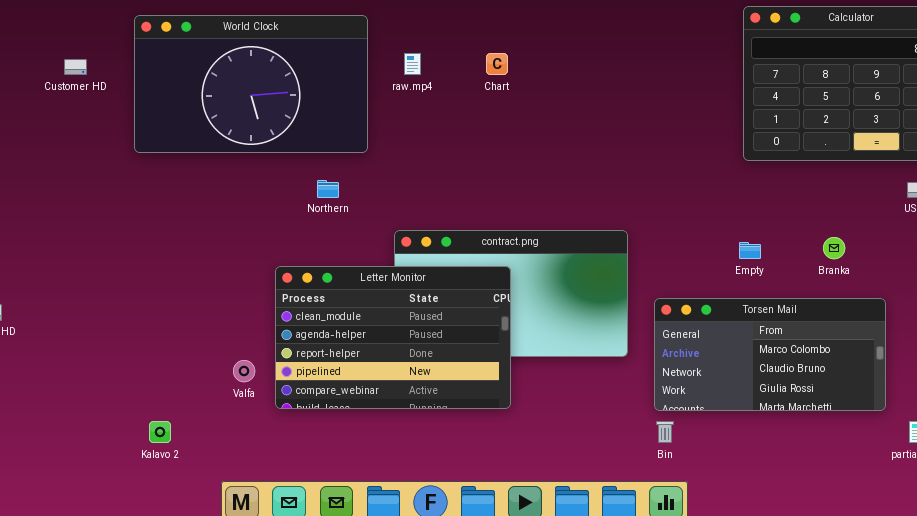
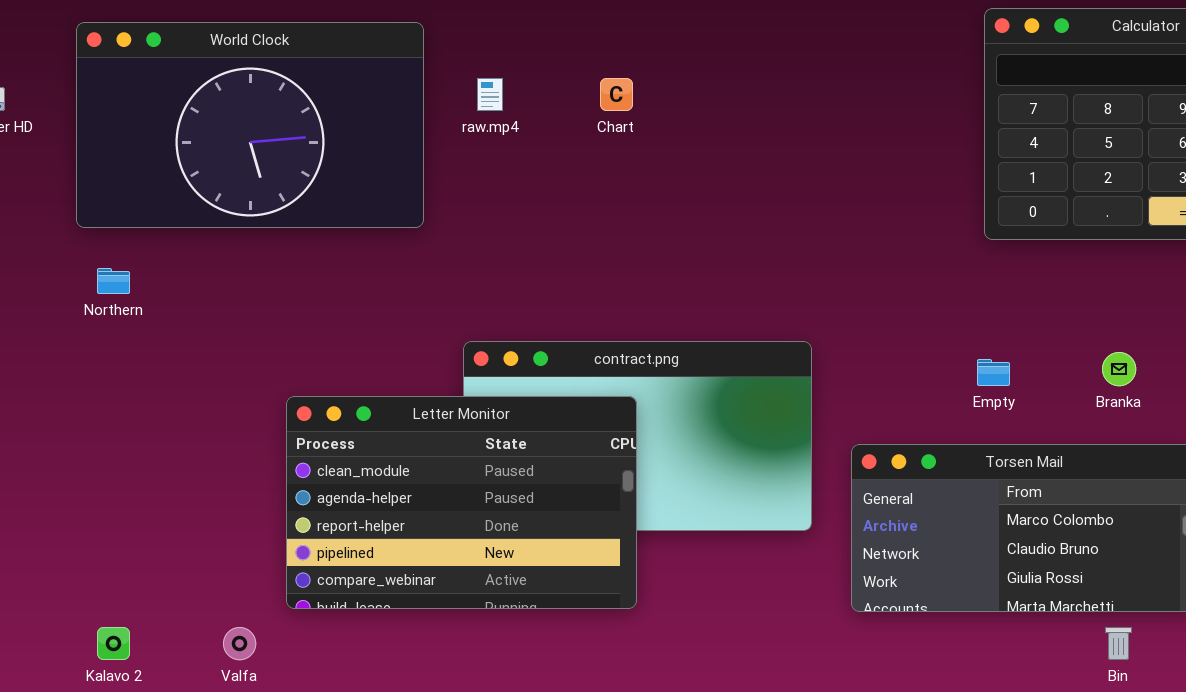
Northern: [317,180,339,198] -> [97,268,130,294], moved
Valfa: [233,360,255,382] -> [223,627,256,660], moved
Bin: [656,421,674,443] -> [1105,627,1132,660], moved

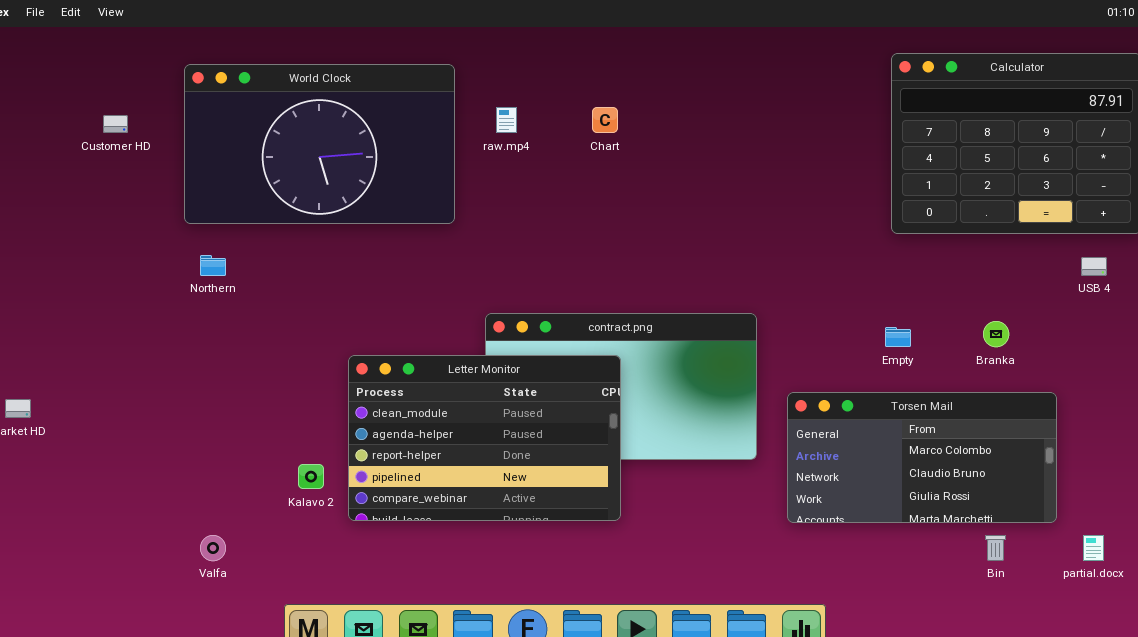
Kalavo 2: [97,627,130,660] -> [298,464,324,489], moved
Valfa: [223,627,256,660] -> [200,535,226,561], moved

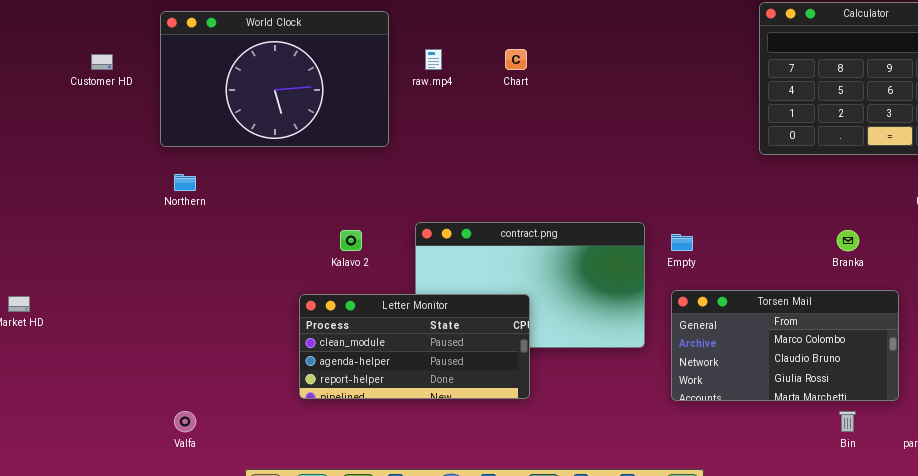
Empty: [885,327,911,347] -> [671,234,693,251], moved
Letter Monitor: [348,355,621,521] -> [299,294,530,399], resized
Kalavo 2: [298,464,324,489] -> [340,230,362,251], moved

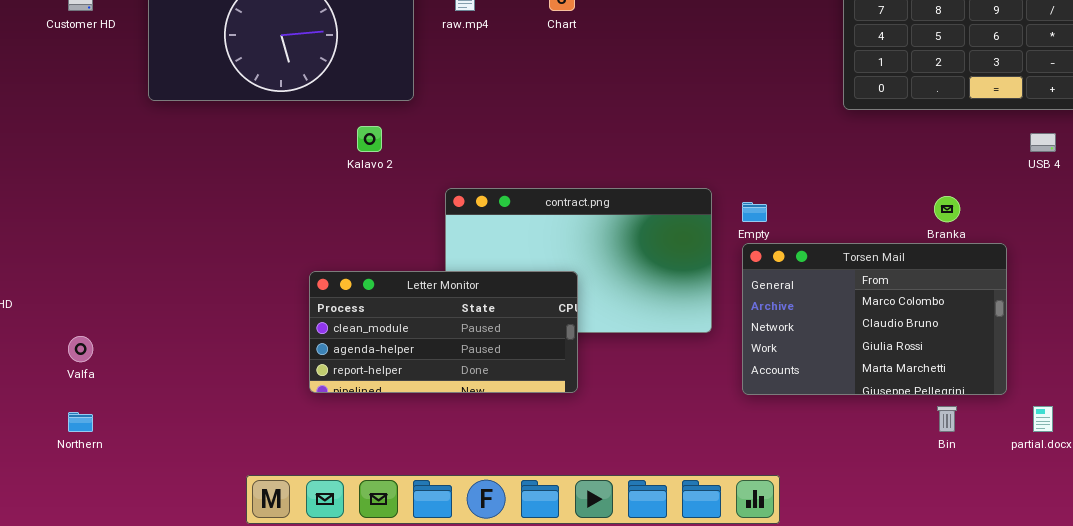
Northern: [174,174,196,191] -> [68,412,93,432], moved
Kalavo 2: [340,230,362,251] -> [357,126,382,152], moved
Torsen Mail: [671,290,899,401] -> [742,243,1007,395], resized
Valfa: [174,411,196,432] -> [68,336,93,362], moved

